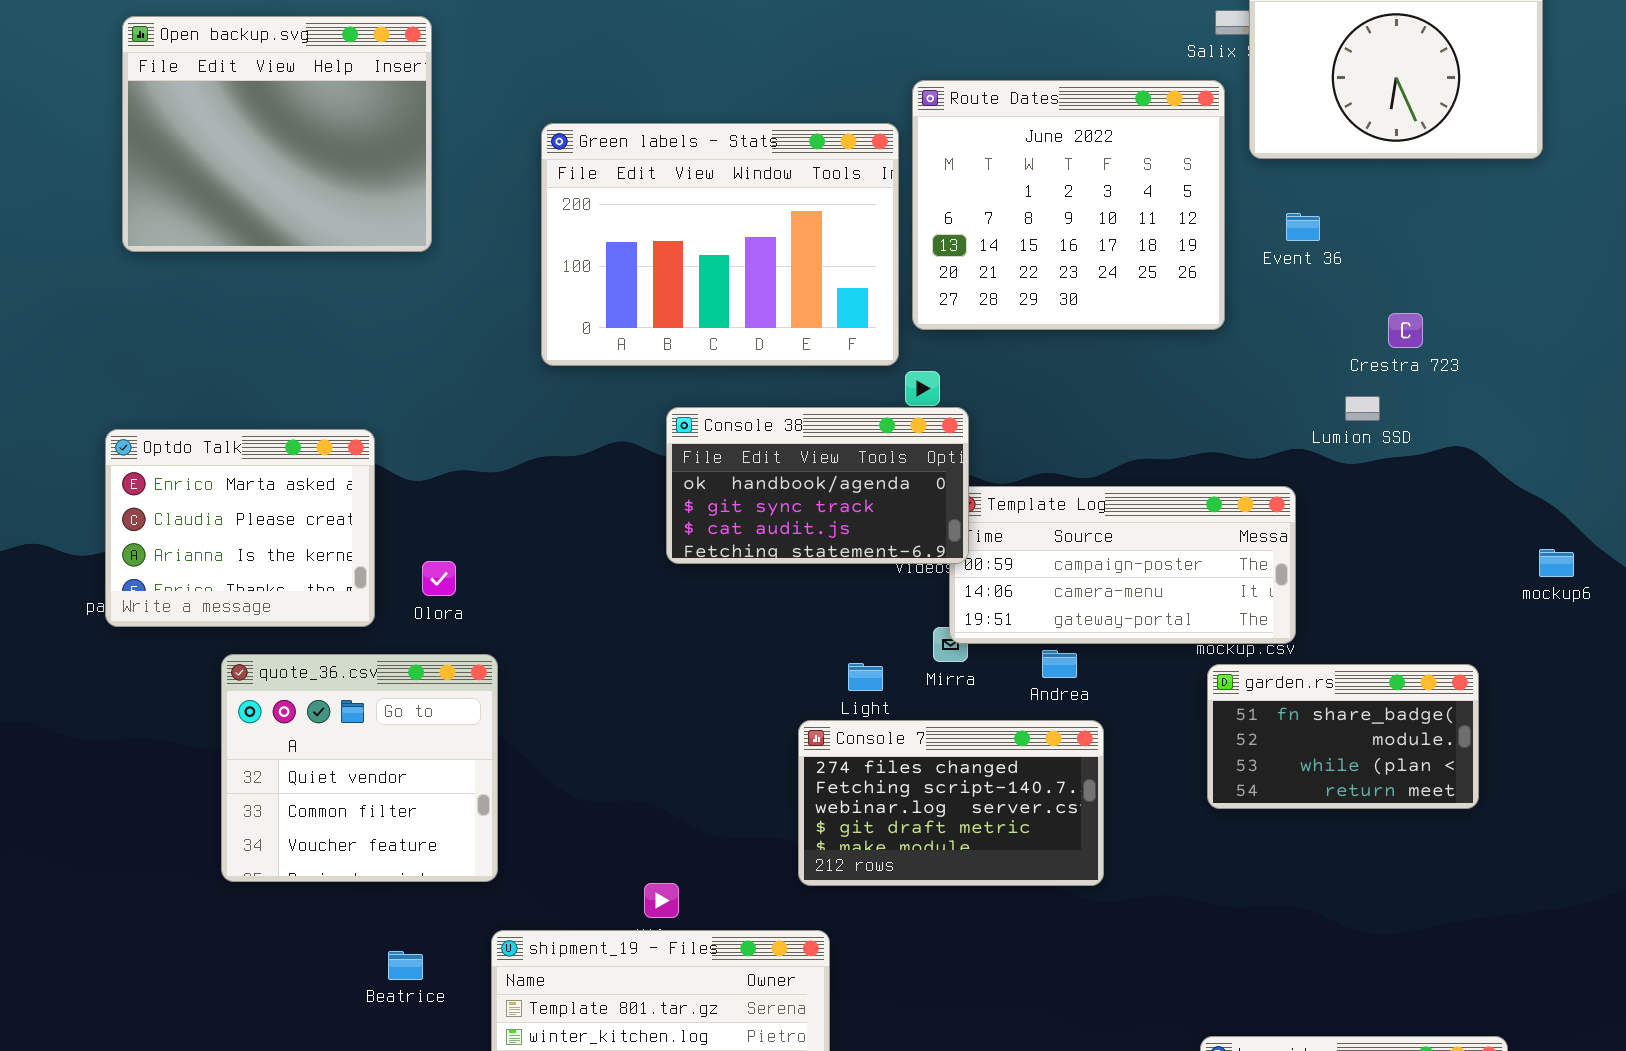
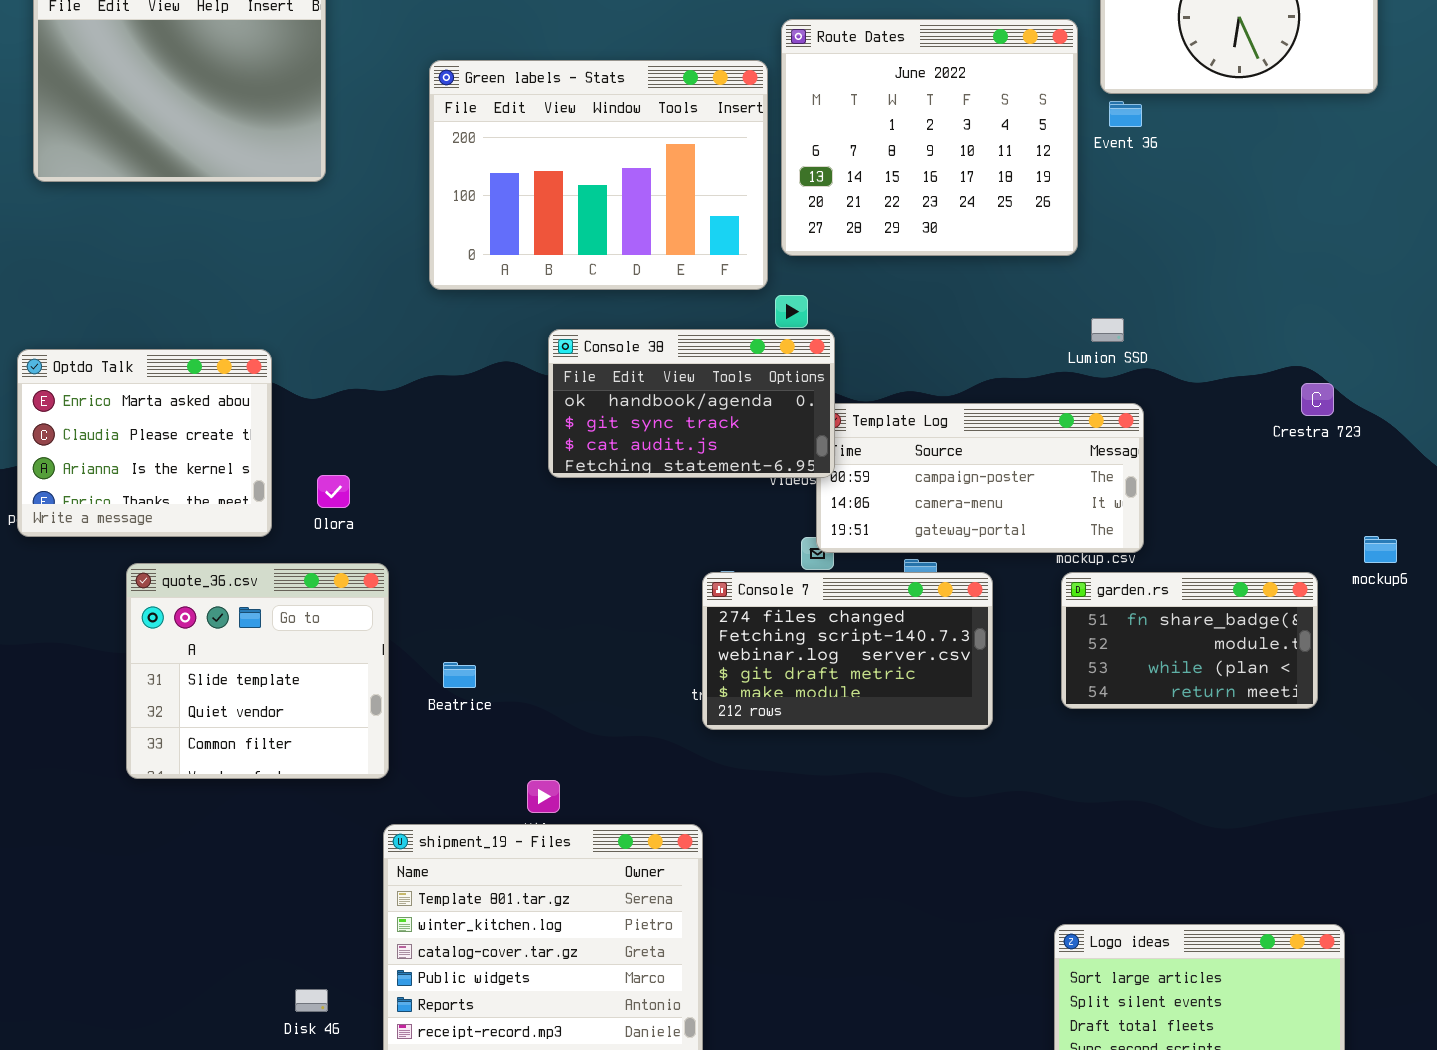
Event 36: [1286,213,1320,241] -> [1109,101,1142,127], moved
Crestra 723: [1388,313,1423,348] -> [1301,383,1334,416], moved
Lumion SSD: [1345,396,1380,421] -> [1091,318,1124,342], moved
mockup6: [1539,549,1574,577] -> [1364,536,1397,563], moved
quote_36.csv: [221,654,498,882] -> [126,563,389,779], scrolled up 1 row
Console 7: [798,720,1104,886] -> [702,572,993,730], moved
Beatrice: [388,951,423,980] -> [443,662,476,688], moved

